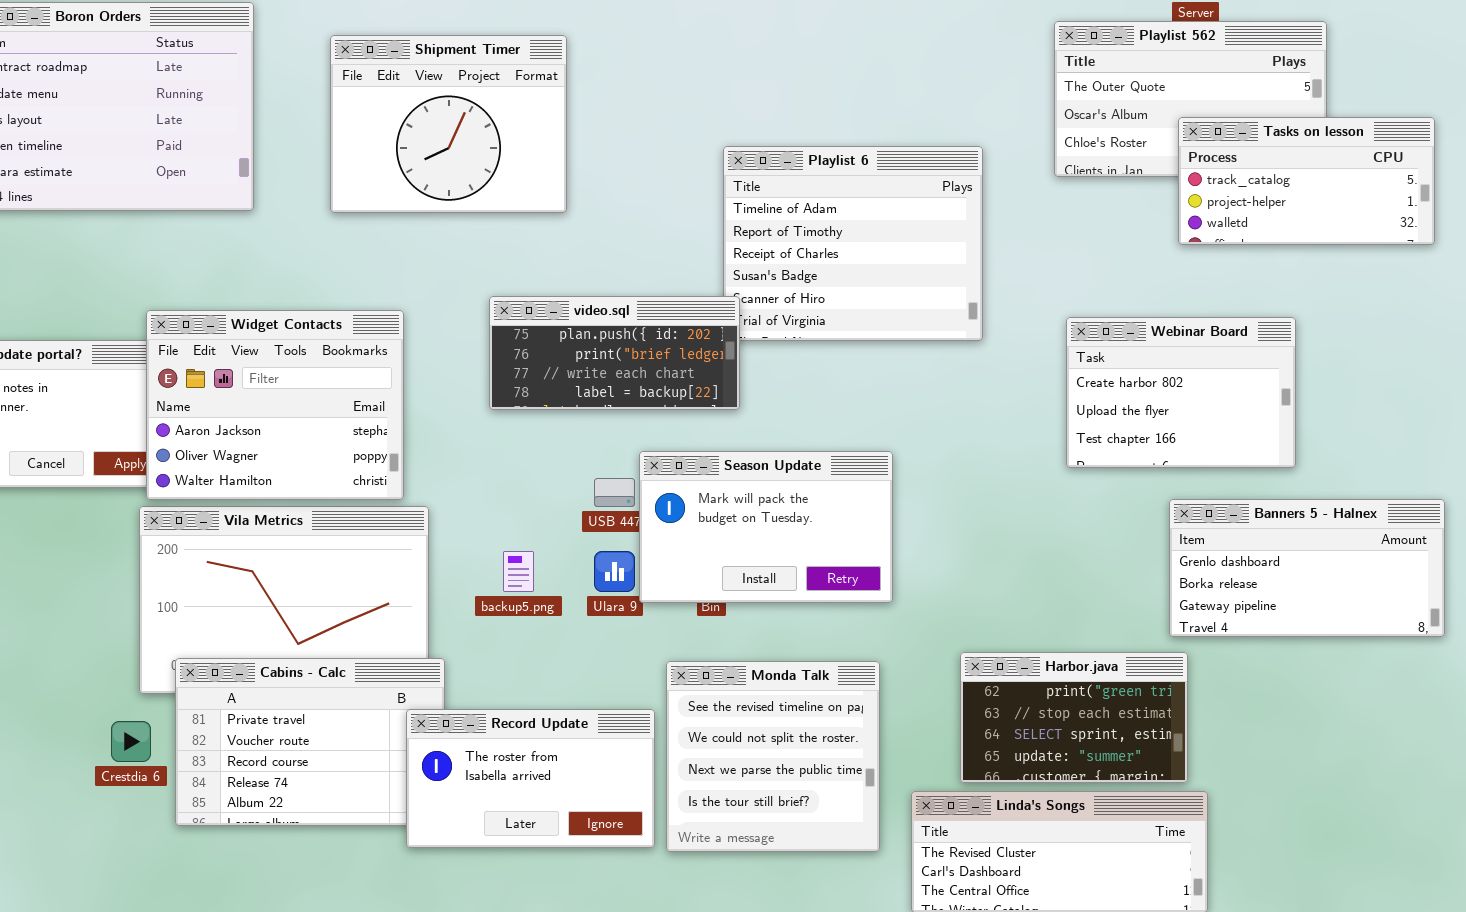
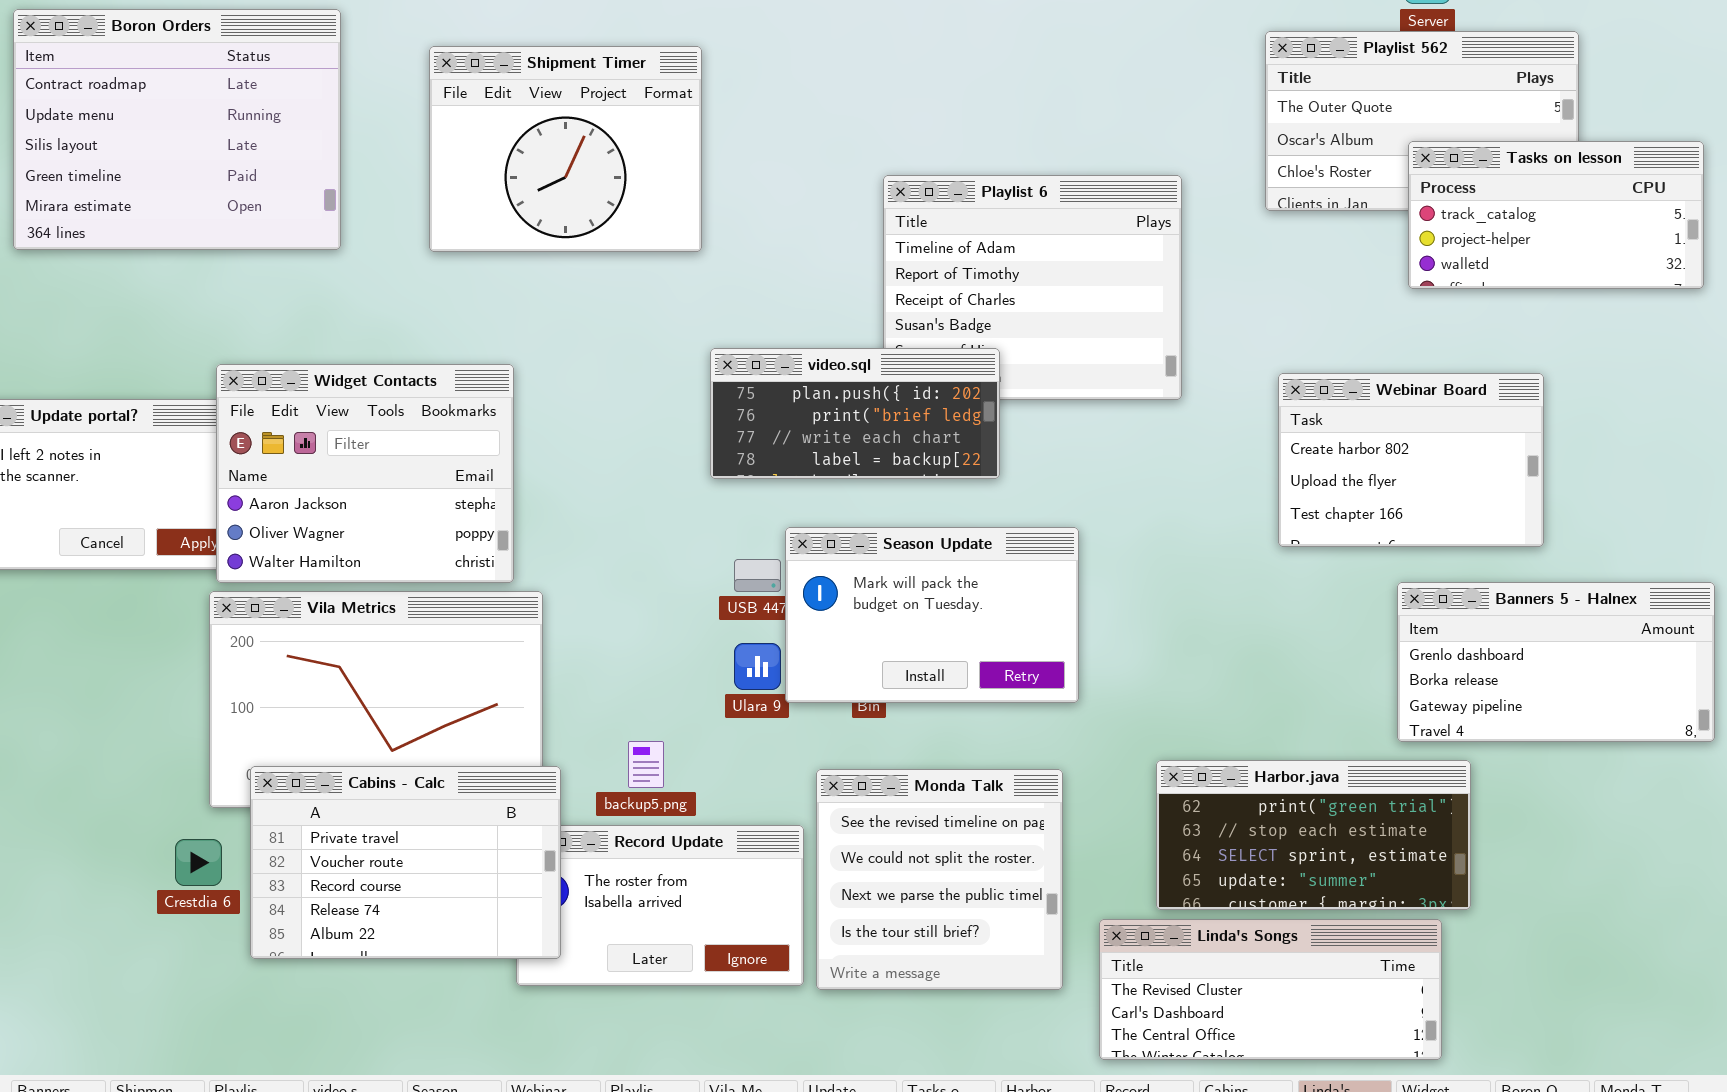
video.sql: [489,296,740,410] -> [710,348,1000,479], moved
backup5.png: [503,551,534,592] -> [628,741,664,788], moved
Harbor.java: [960,652,1188,783] -> [1156,760,1471,910], resized
Cabins - Calc: [175,658,445,826] -> [250,766,561,959], raised

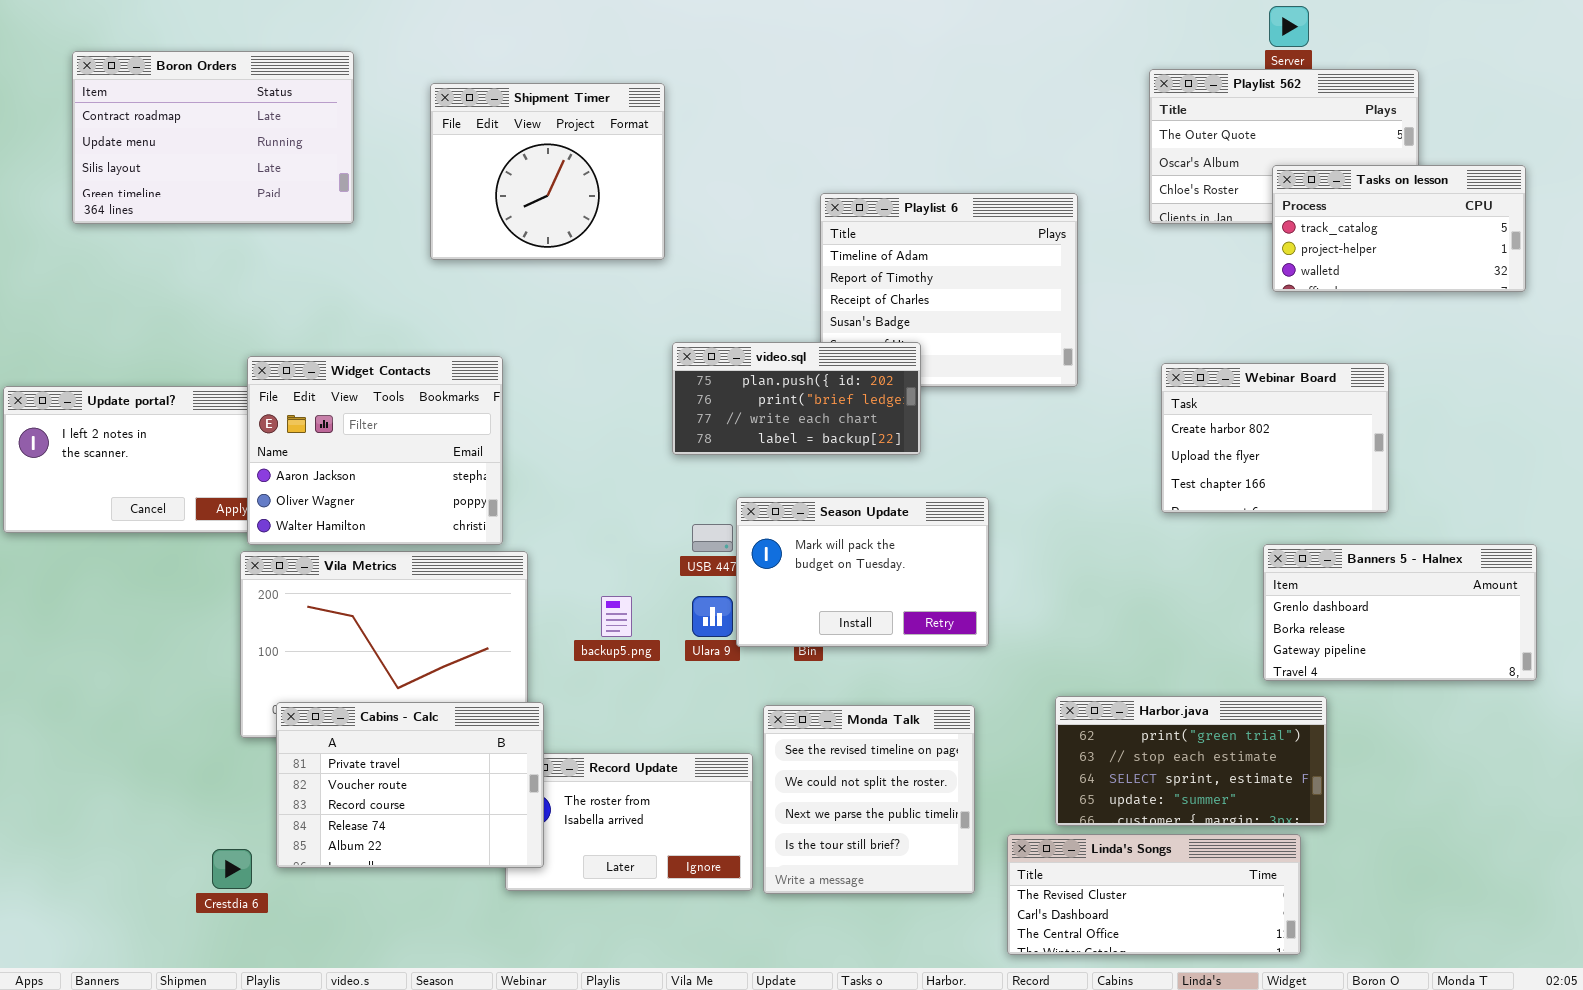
Boron Orders: [13,9,341,250] -> [72,51,354,224], resized
backup5.png: [628,741,664,788] -> [601,596,632,637], moved
Crestdia 6: [175,839,222,886] -> [212,849,252,889], moved

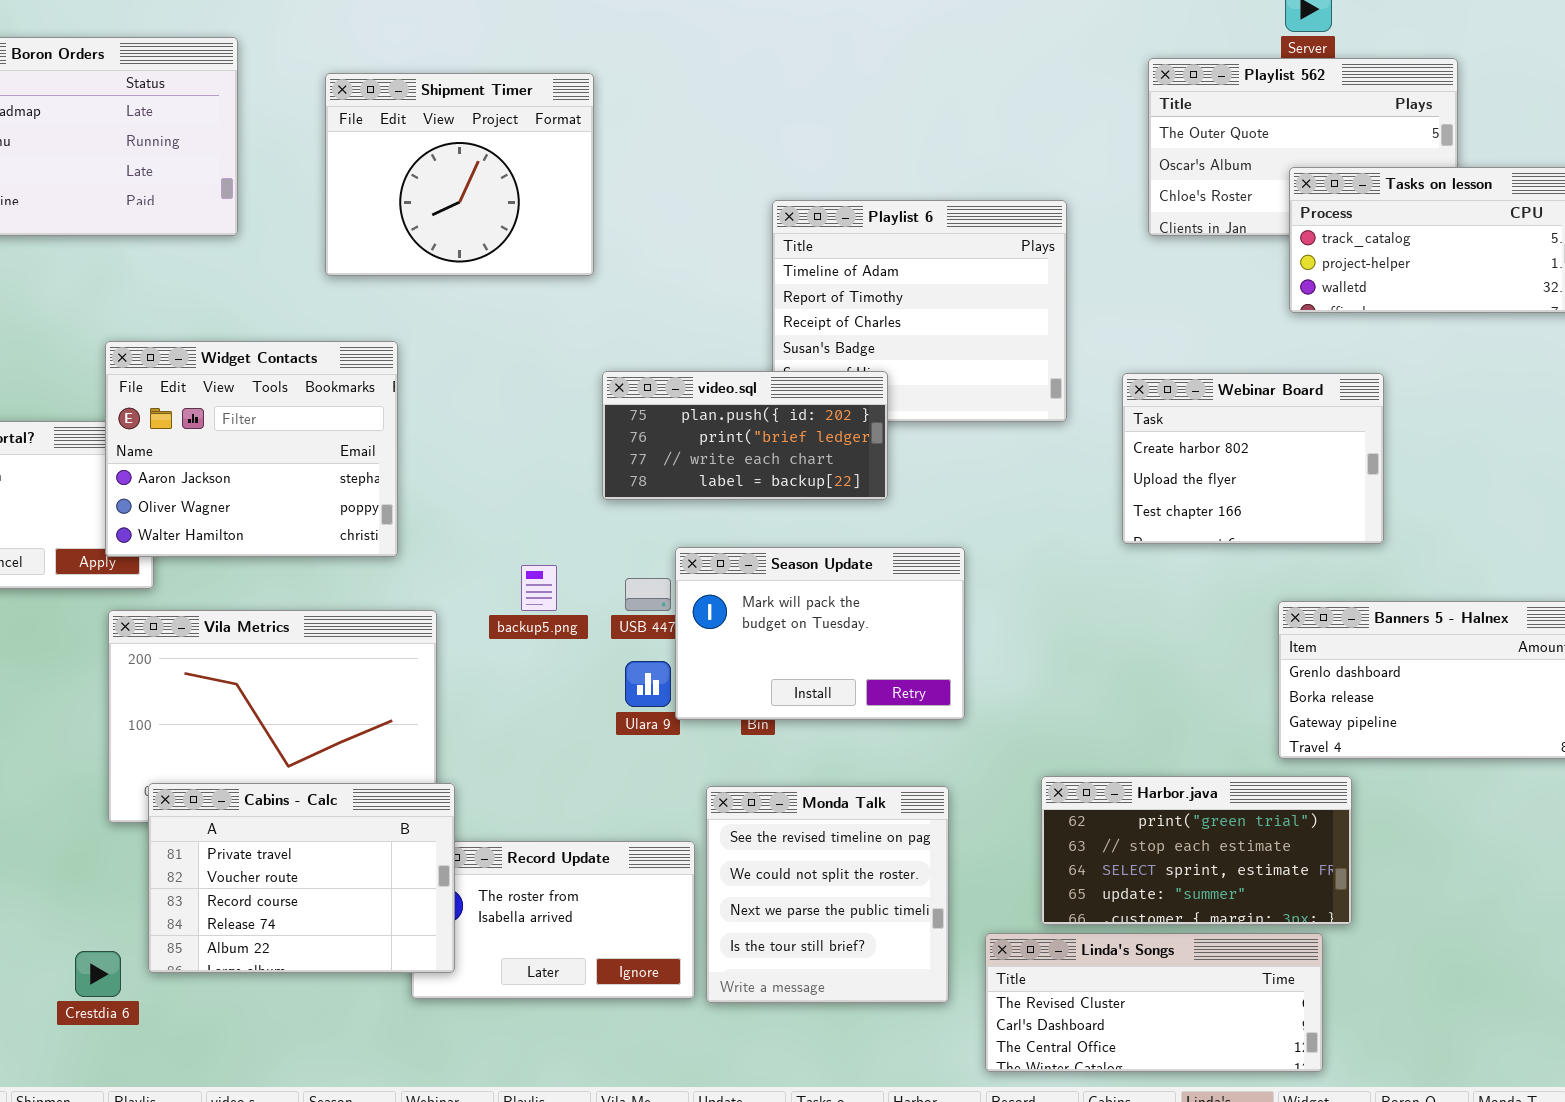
Widget Contacts: [247,356,503,545] -> [105,341,398,557], moved
Webinar Board: [1161,363,1389,513] -> [1122,373,1384,544], moved
backup5.png: [601,596,632,637] -> [521,565,557,611], moved

